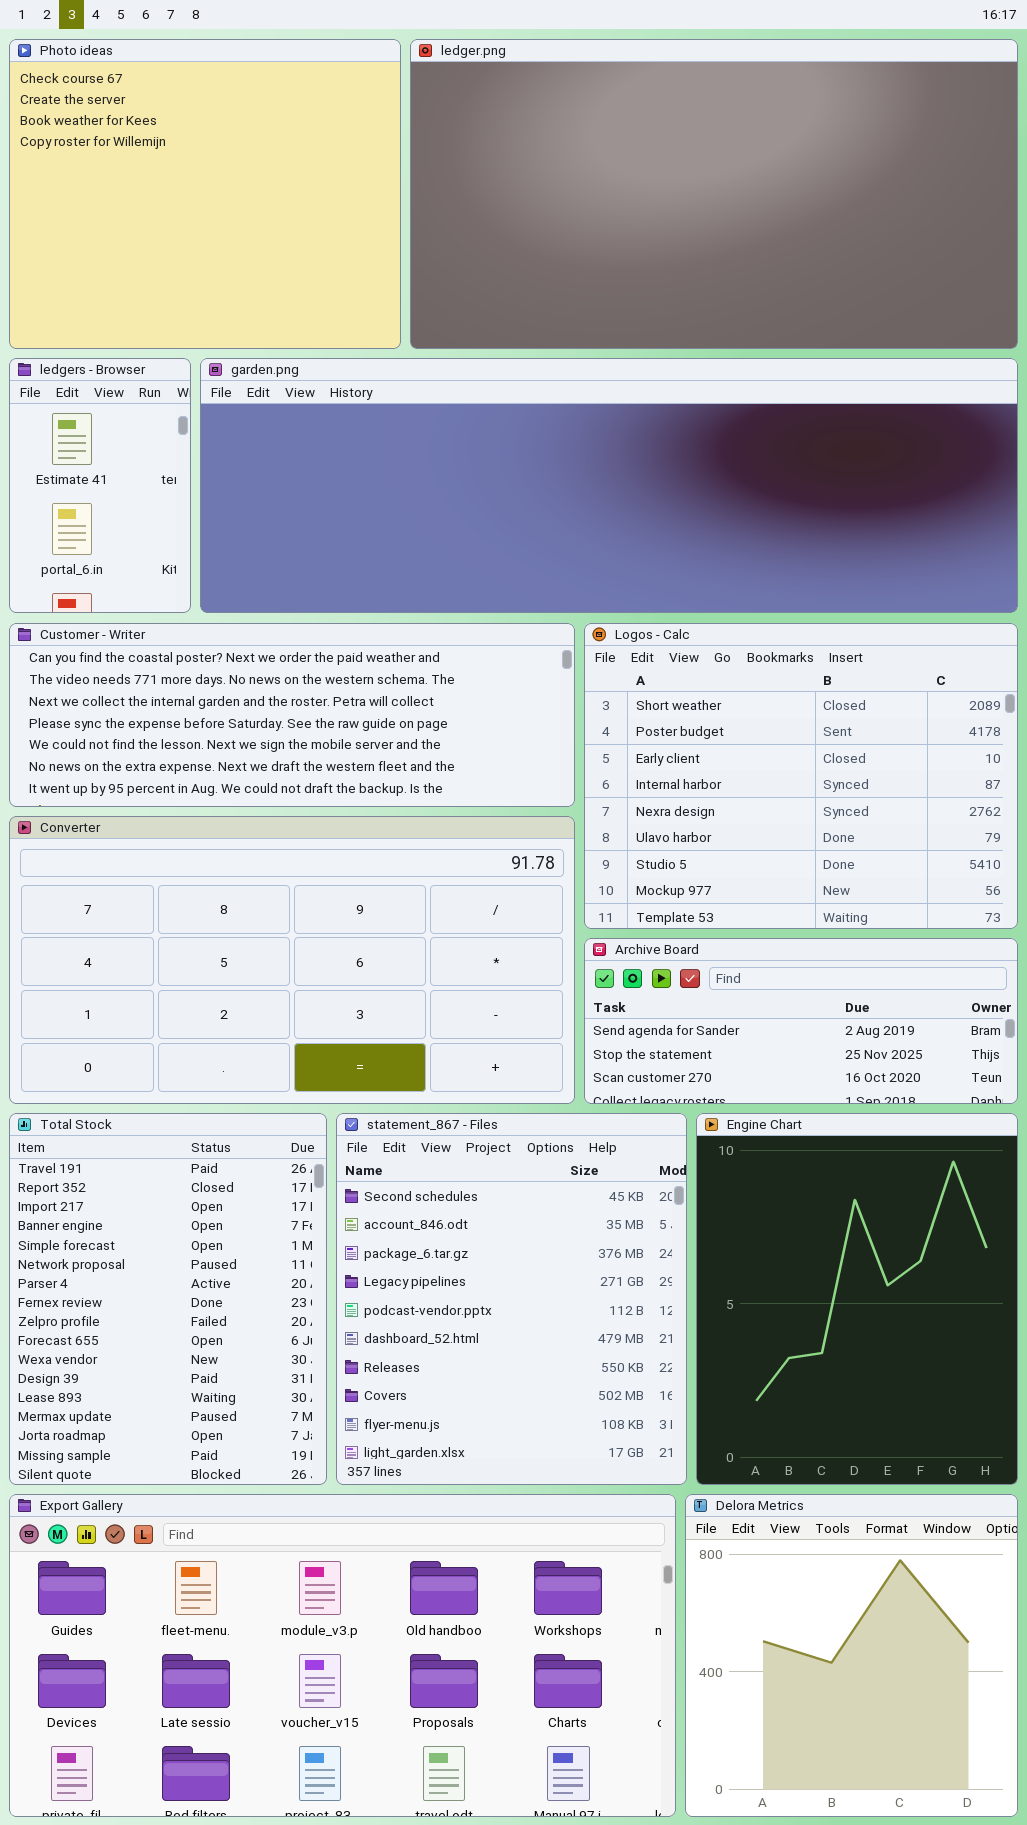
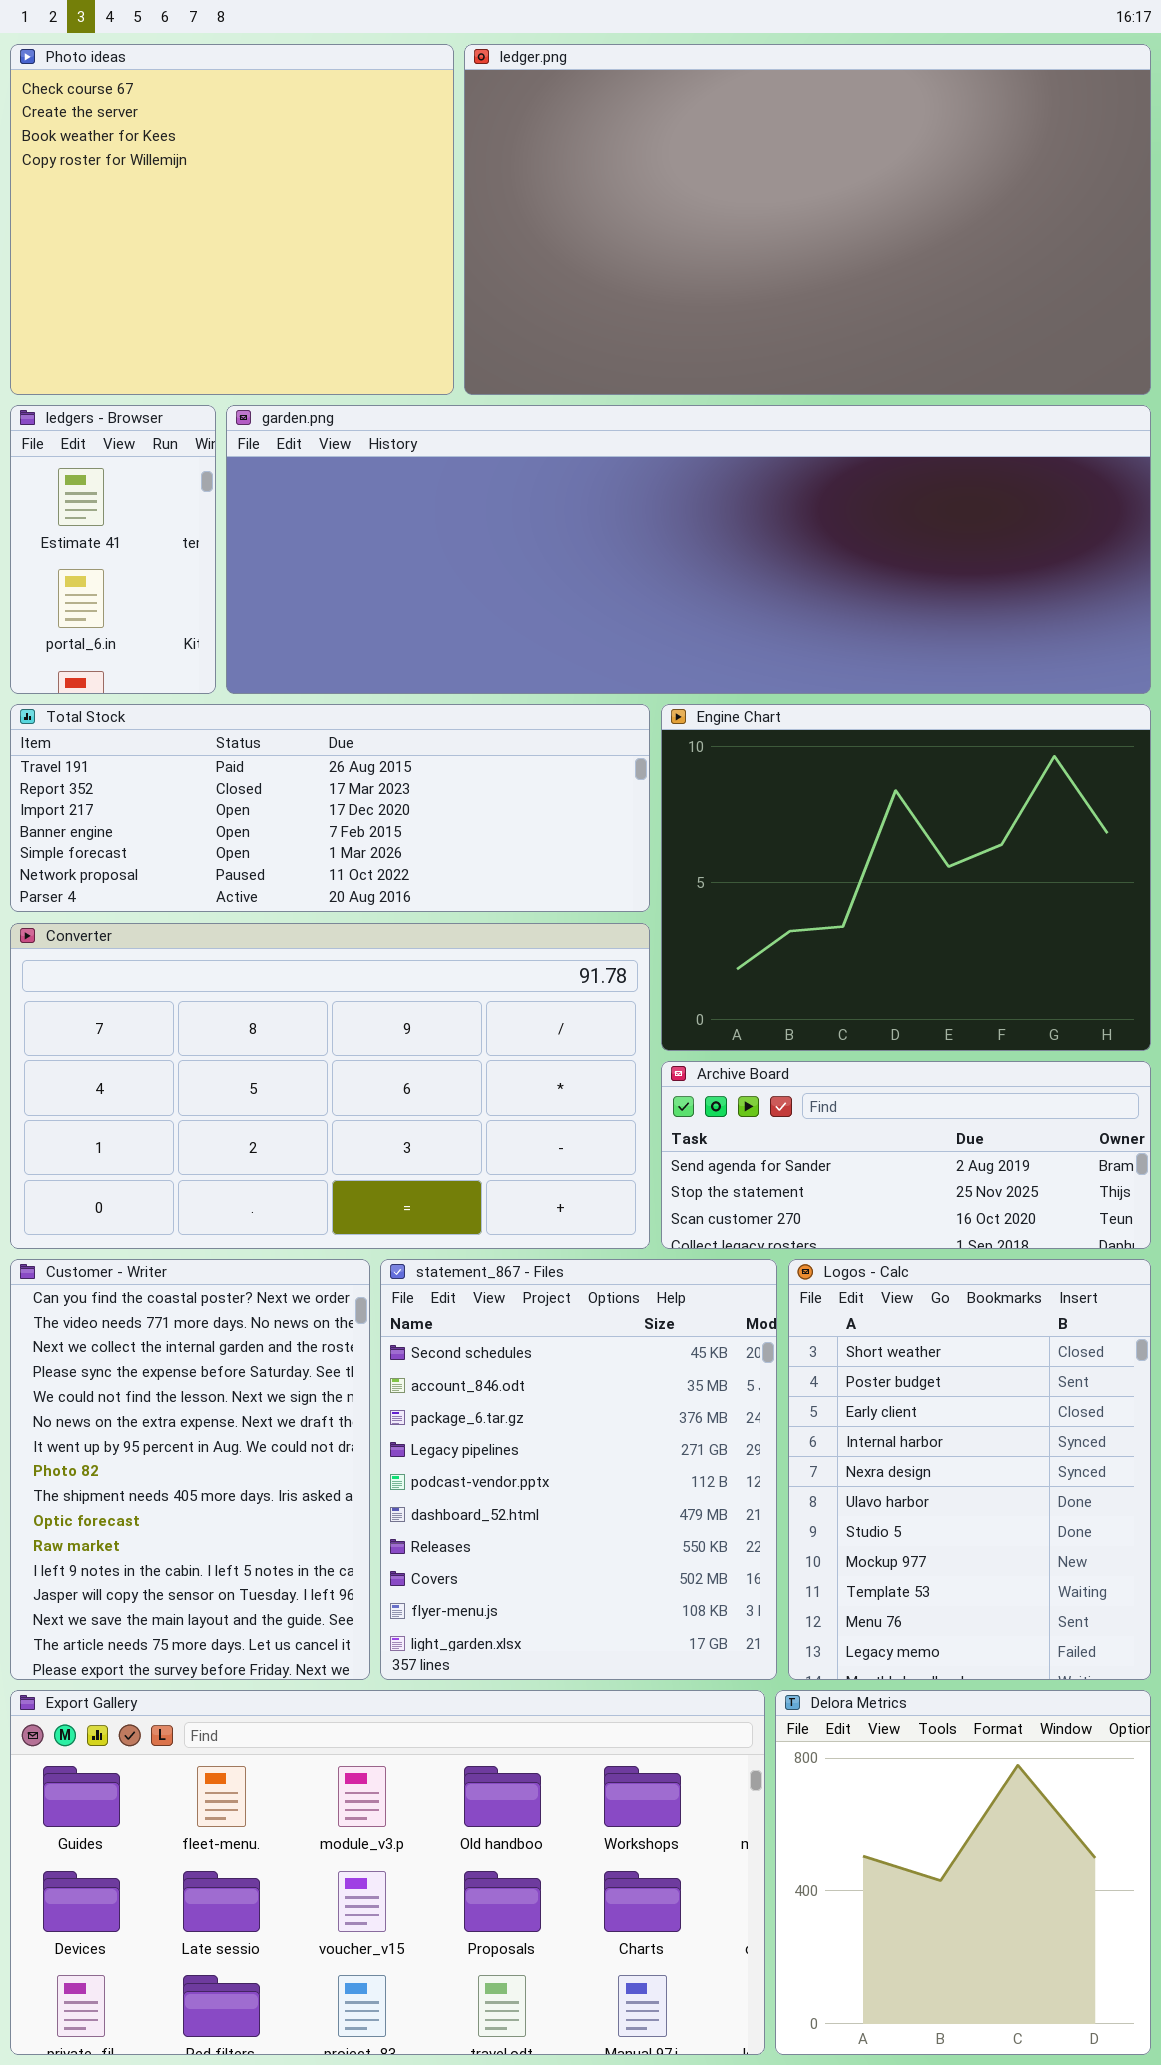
Customer - Writer: [9,623,575,807] -> [10,1259,370,1680], moved, resized
Logos - Calc: [584,623,1018,929] -> [788,1259,1151,1680], moved, resized
Total Stock: [9,1113,327,1485] -> [10,704,650,912], moved, resized
Engine Chart: [696,1113,1018,1485] -> [661,704,1151,1051], moved, resized

